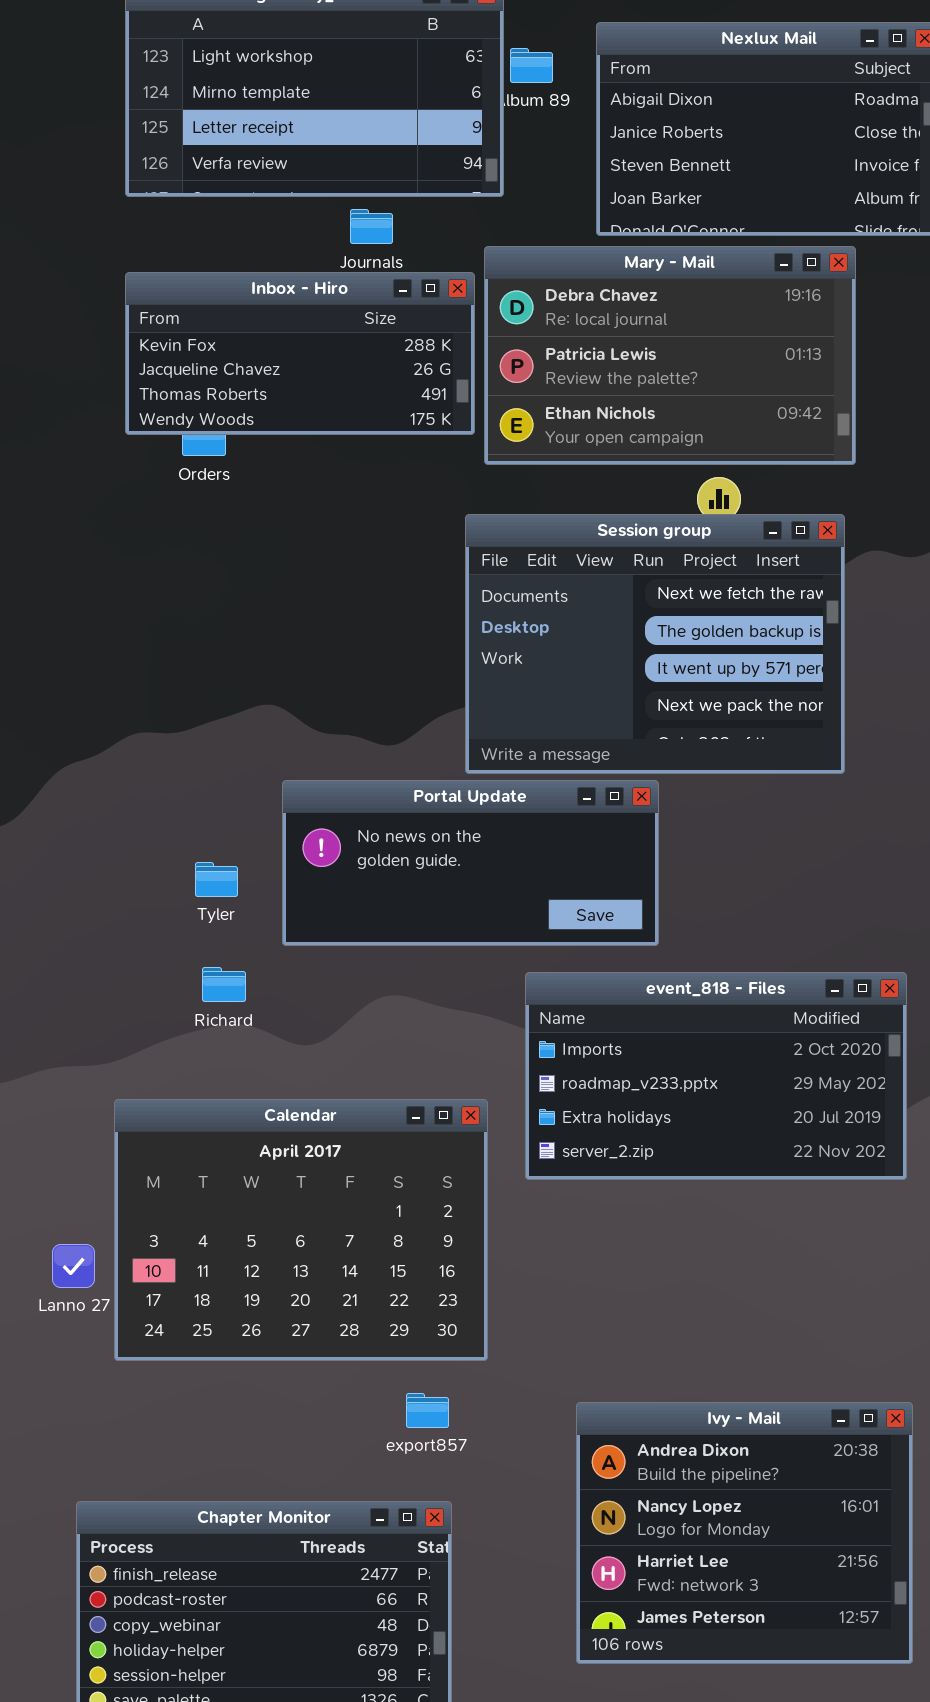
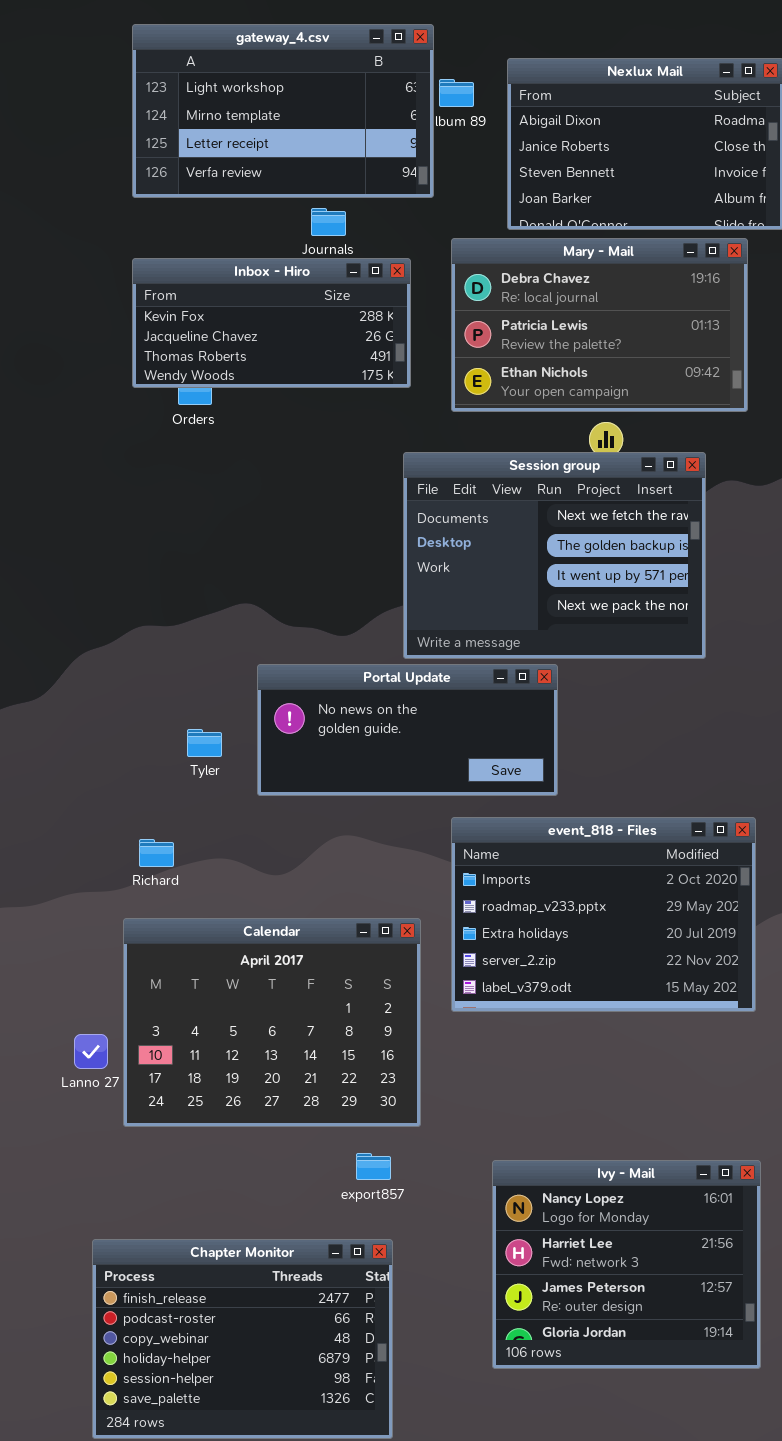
Mary - Mail: [484,246,856,465] -> [451,238,748,412], moved
Richard: [202,967,246,1002] -> [139,839,174,867], moved
event_818 - Files: [525,972,907,1180] -> [451,817,756,1012], resized
Ivy - Mail: [576,1402,913,1664] -> [492,1160,761,1369], scrolled down 1 row

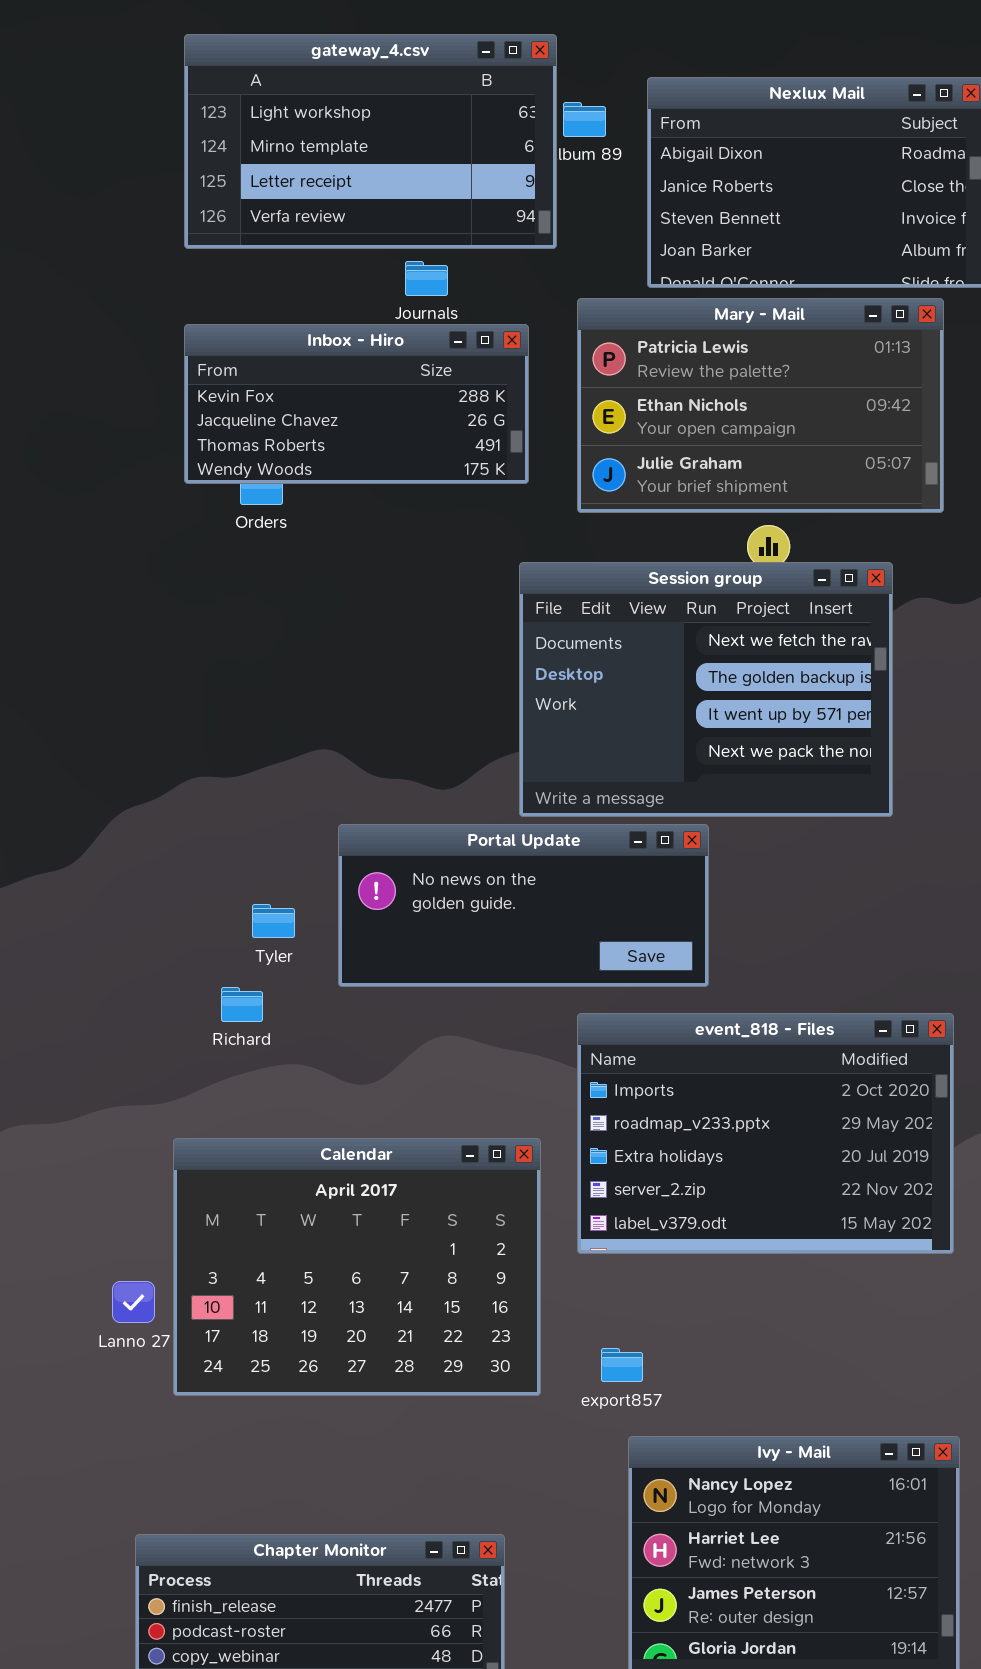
Mary - Mail: [451,238,748,412] -> [577,298,944,513], scrolled down 1 row
Richard: [139,839,174,867] -> [221,987,263,1022], moved
export857: [356,1153,391,1180] -> [601,1348,643,1382], moved

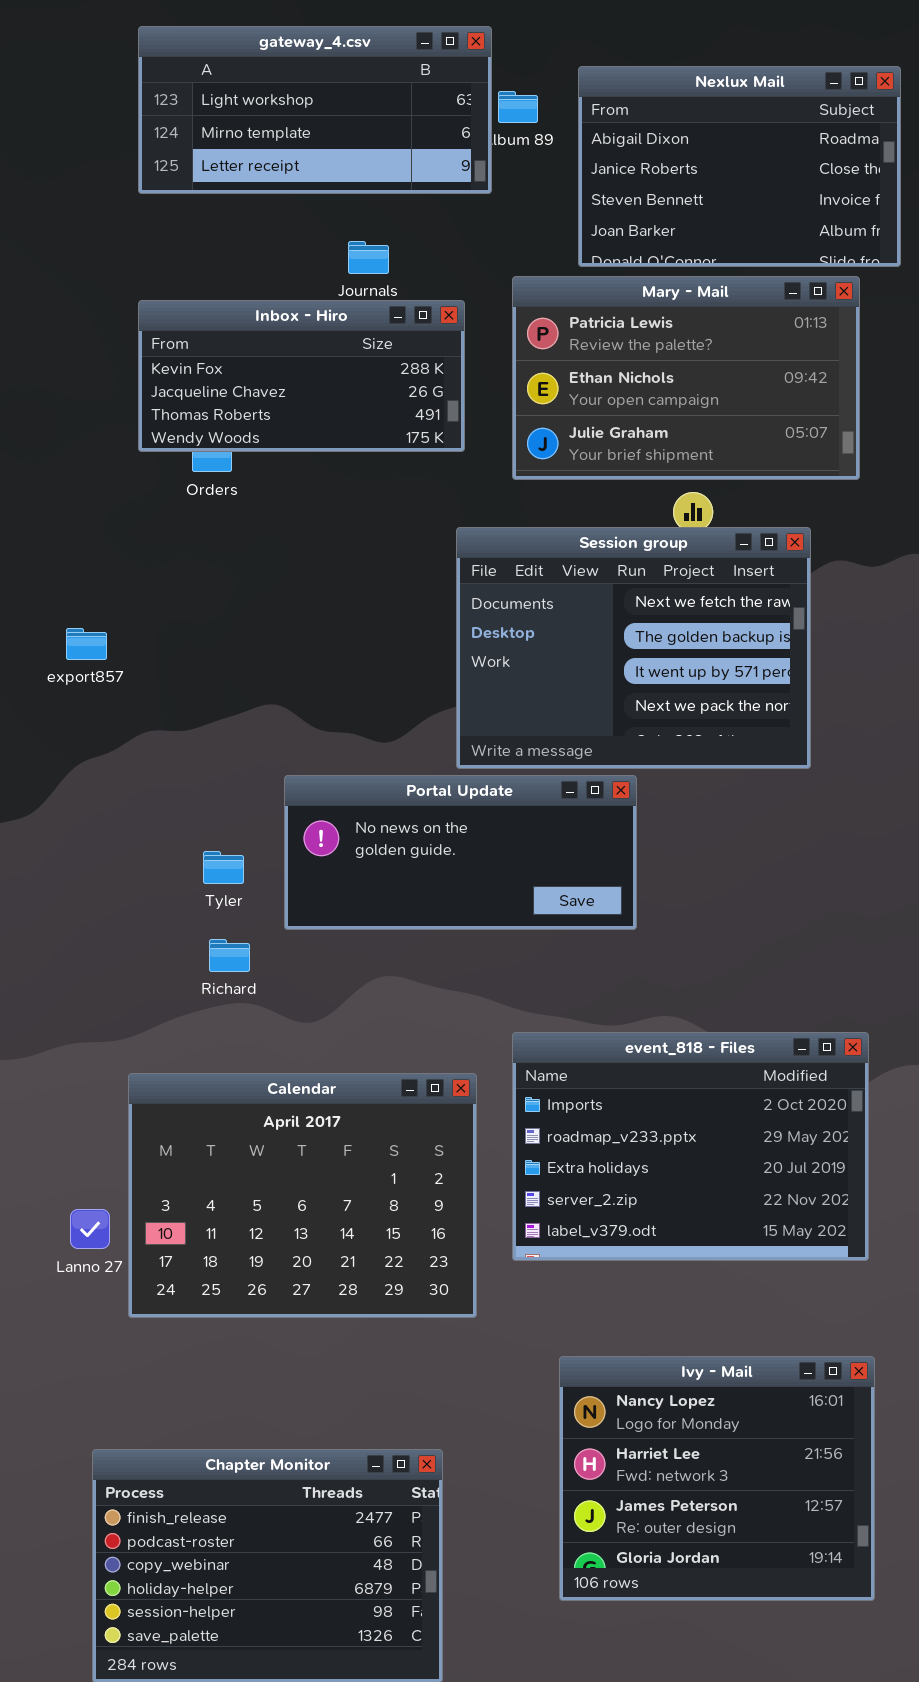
gateway_4.csv: [184,34,557,249] -> [138,26,492,194], resized
Richard: [221,987,263,1022] -> [209,939,250,972], moved
event_818 - Files: [577,1013,954,1254] -> [512,1032,869,1261], moved
export857: [601,1348,643,1382] -> [66,628,107,660], moved

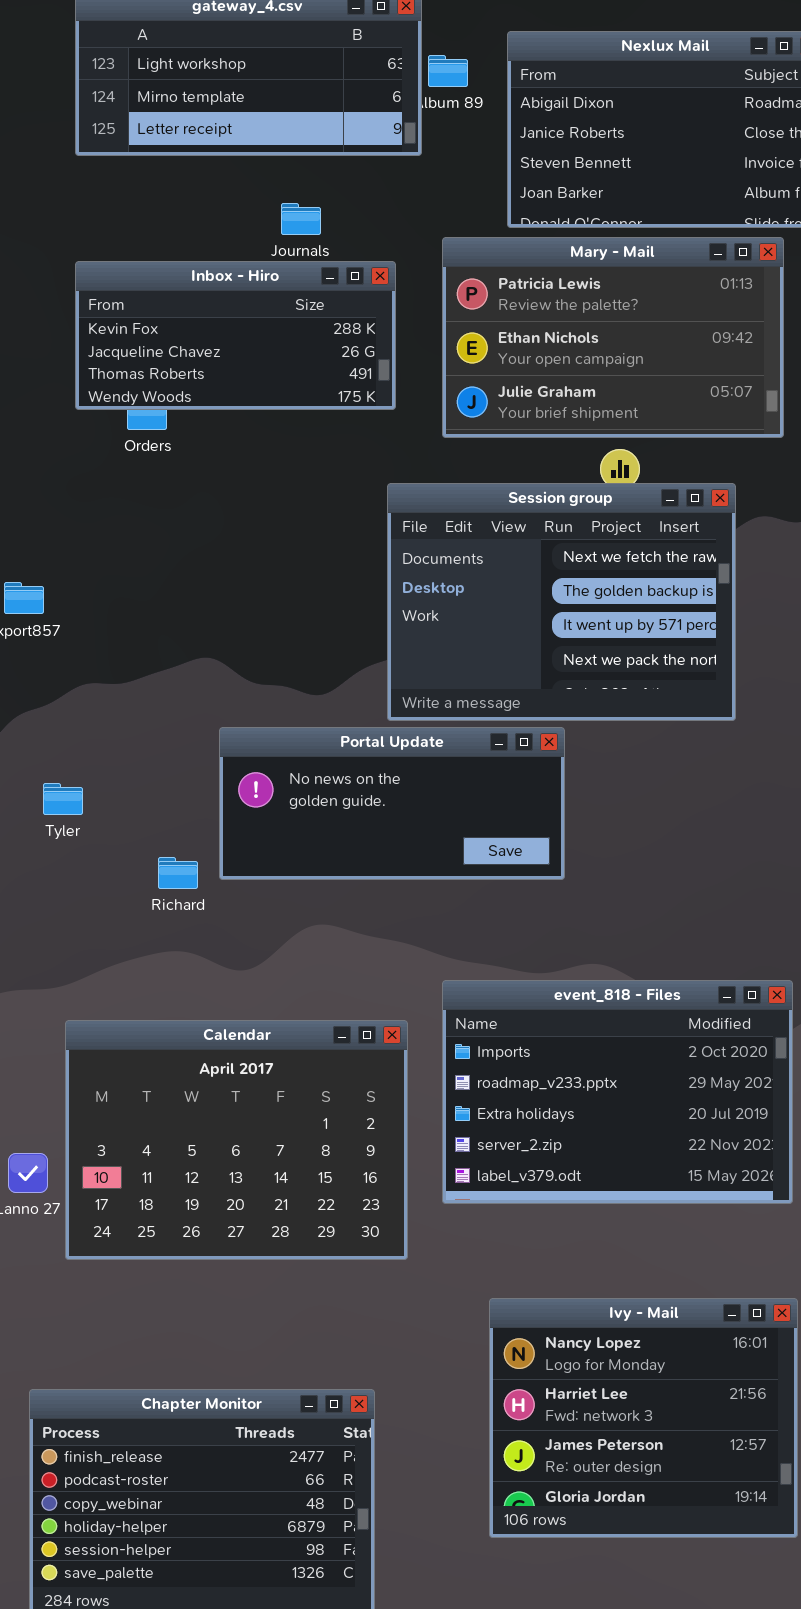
Tyler: [203,851,244,884] -> [43,783,83,815], moved
Richard: [209,939,250,972] -> [158,857,198,889], moved

